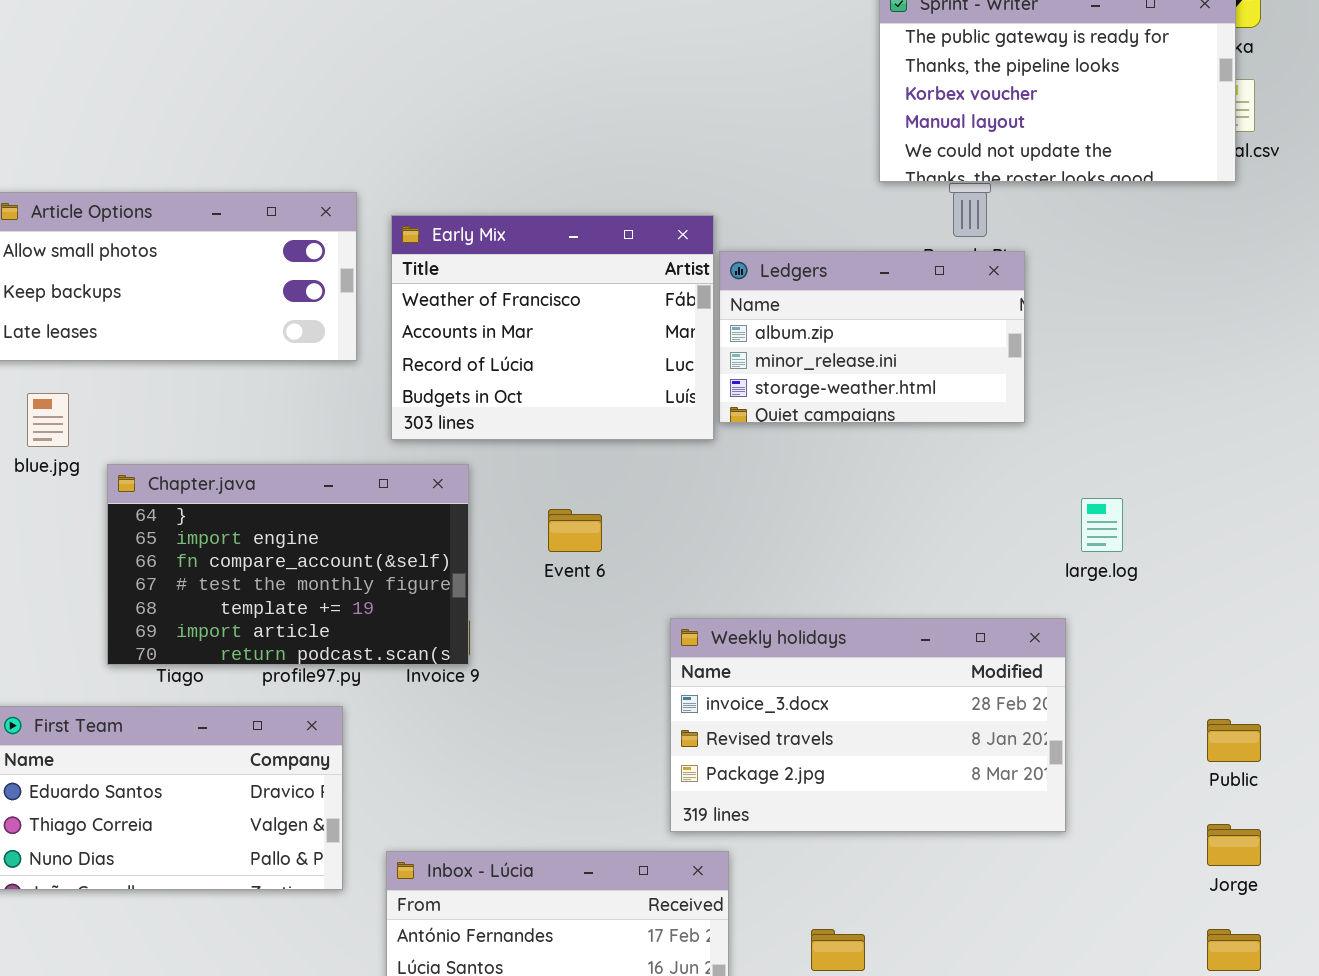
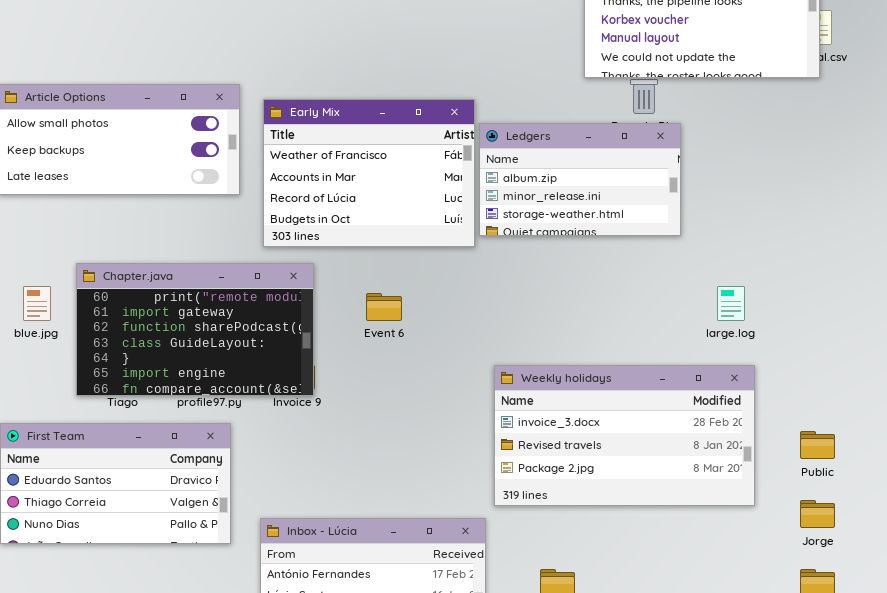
blue.jpg: [27,393,69,447] -> [23,286,51,321], moved
Chapter.java: [107,464,469,665] -> [76,263,314,396], scrolled up 4 rows
Weekly holidays: [670,618,1066,832] -> [494,365,755,506], moved

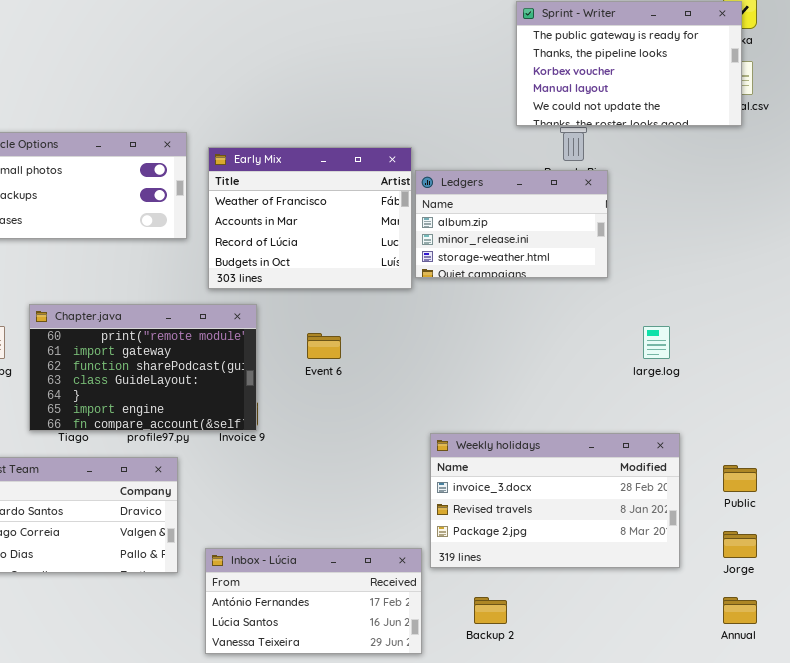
Weekly holidays: [494,365,755,506] -> [430,433,680,568], moved

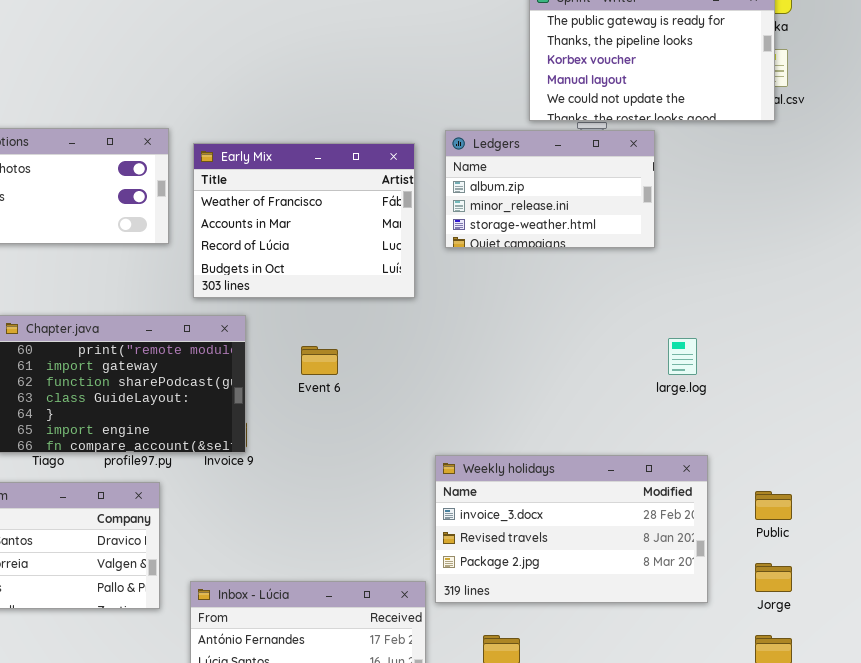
Ledgers: [415,170,608,278] -> [445,130,655,248], moved

